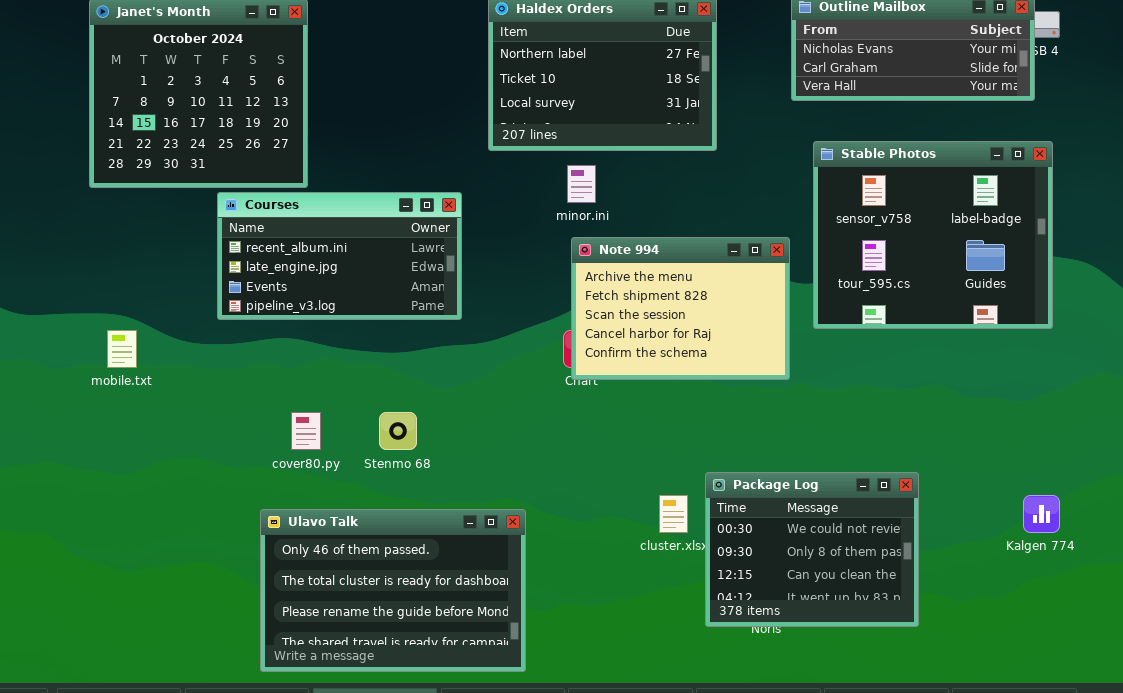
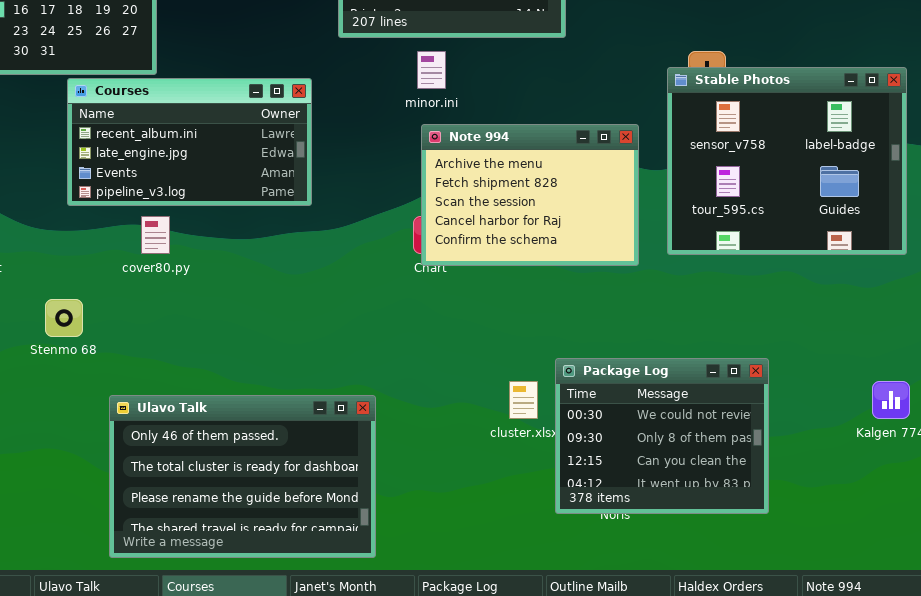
Stable Photos: [813,141,1053,329] -> [667,67,907,255], moved
cover80.py: [291,412,321,450] -> [141,216,170,254], moved
Stenmo 68: [379,412,417,450] -> [45,299,83,337], moved

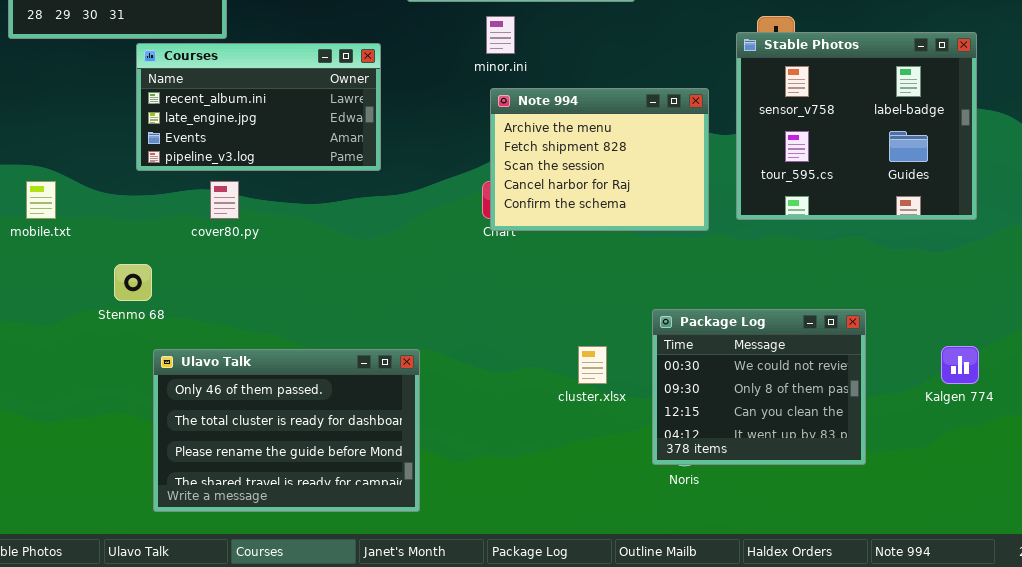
Package Log: [555,358,769,514] -> [652,309,866,465], moved
Ulavo Talk: [109,395,376,558] -> [153,349,420,512], moved

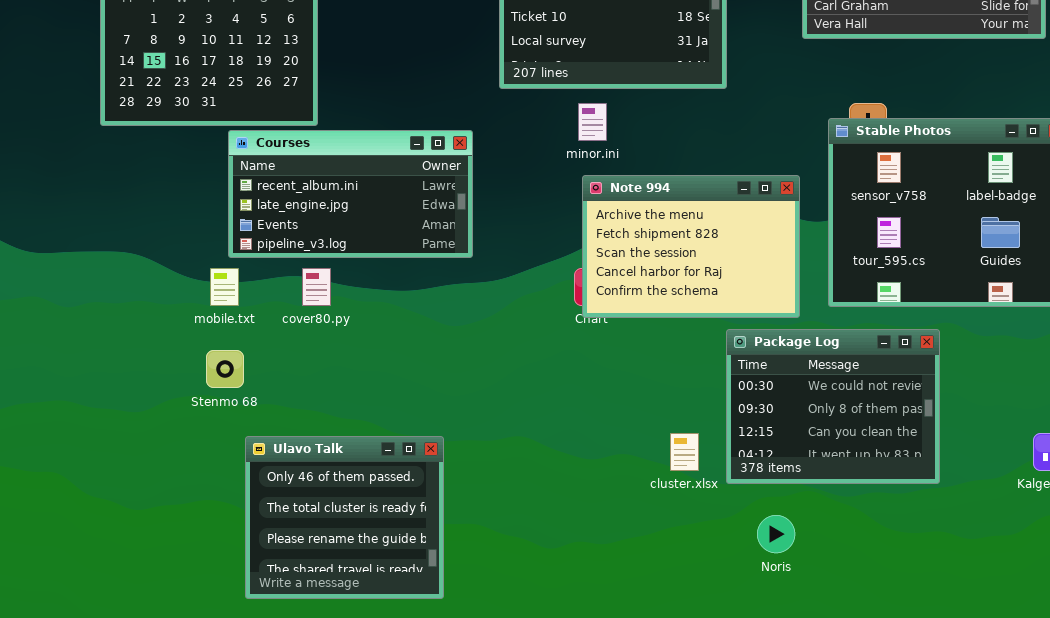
mobile.txt: [26,181,56,219] -> [210,268,239,306], moved
Package Log: [652,309,866,465] -> [726,329,940,484], moved
Ulavo Talk: [153,349,420,512] -> [245,436,444,599], resized

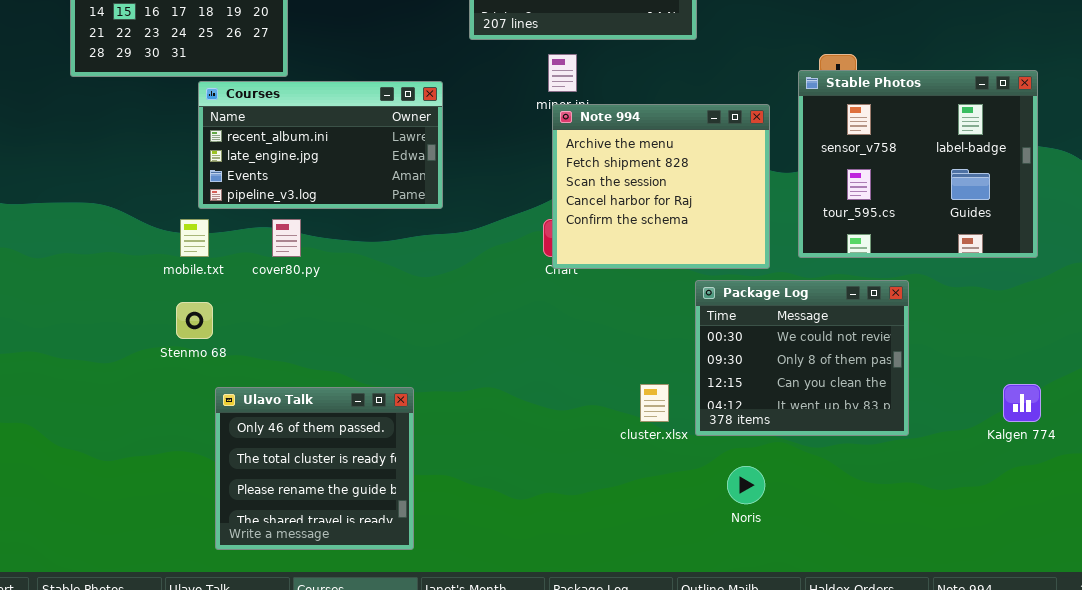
Note 994: [582,175,800,318] -> [552,104,770,269], resized

